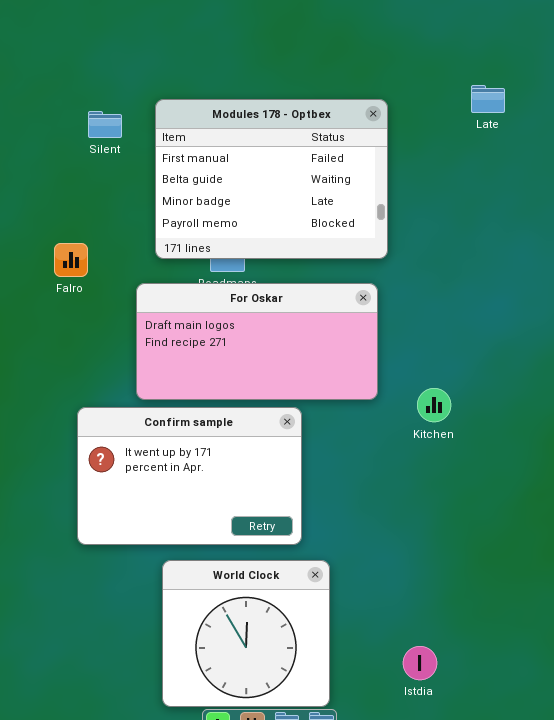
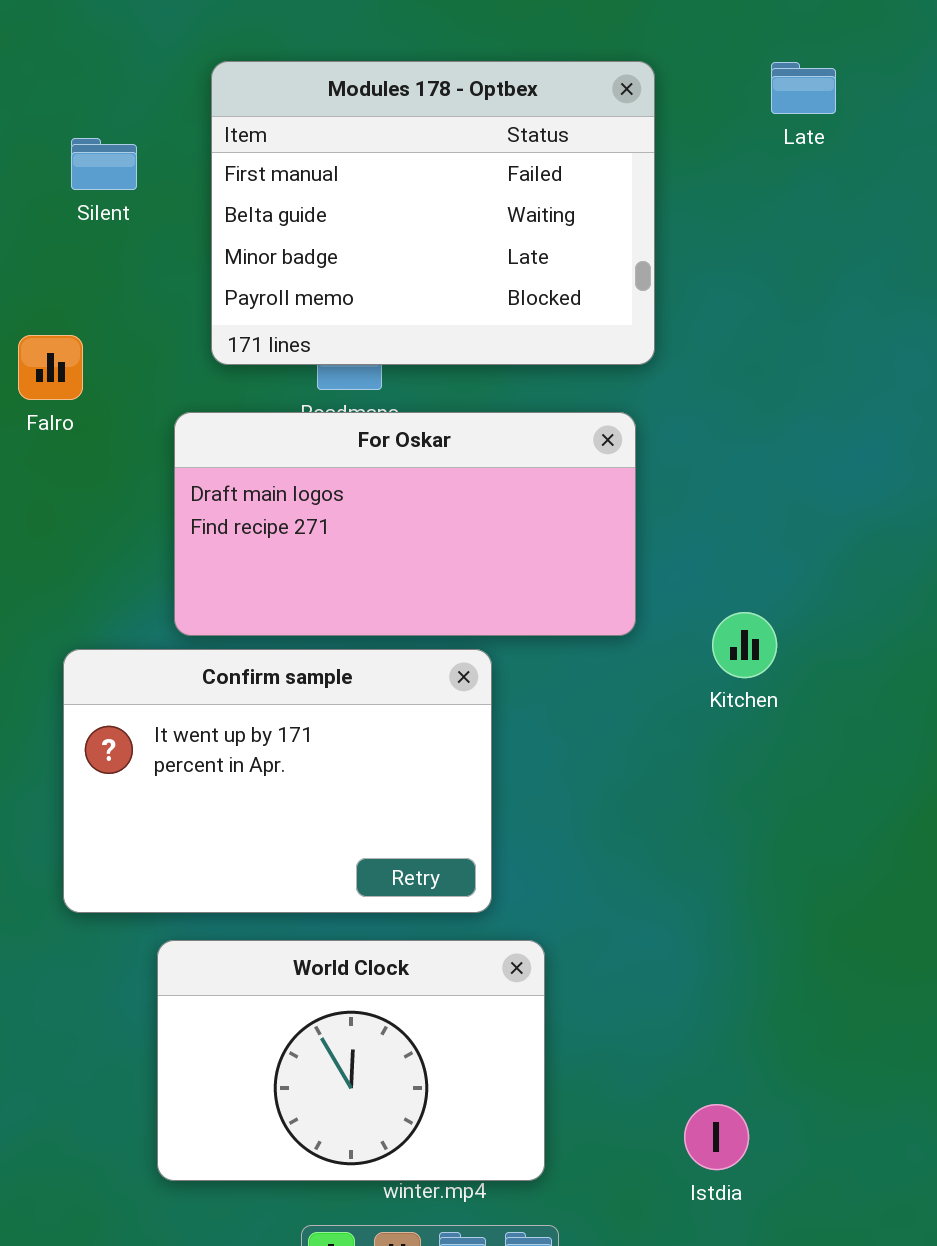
Late: [471,85,505,113] -> [771,62,836,114], moved
Silent: [88,111,122,138] -> [71,138,137,190], moved
World Clock: [162,560,330,707] -> [157,940,545,1181], resized

